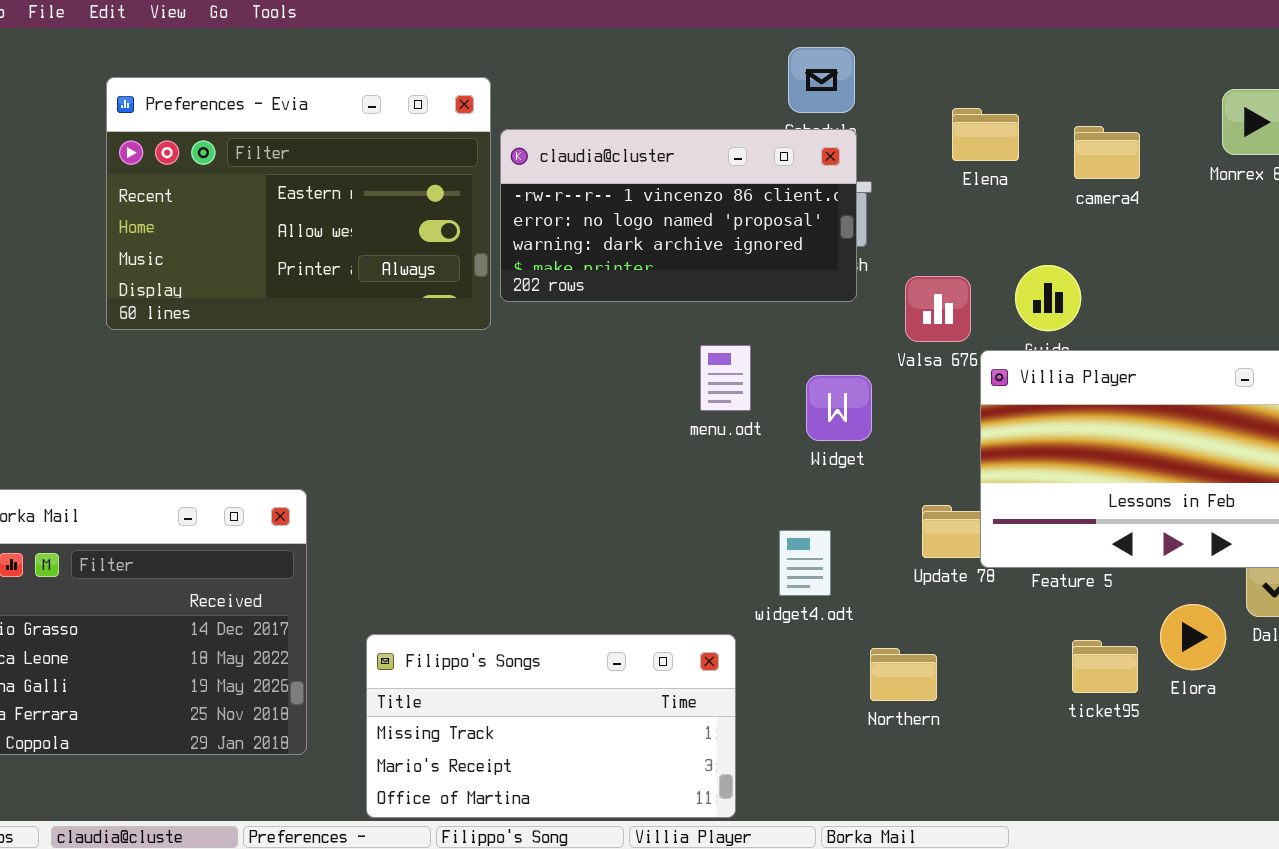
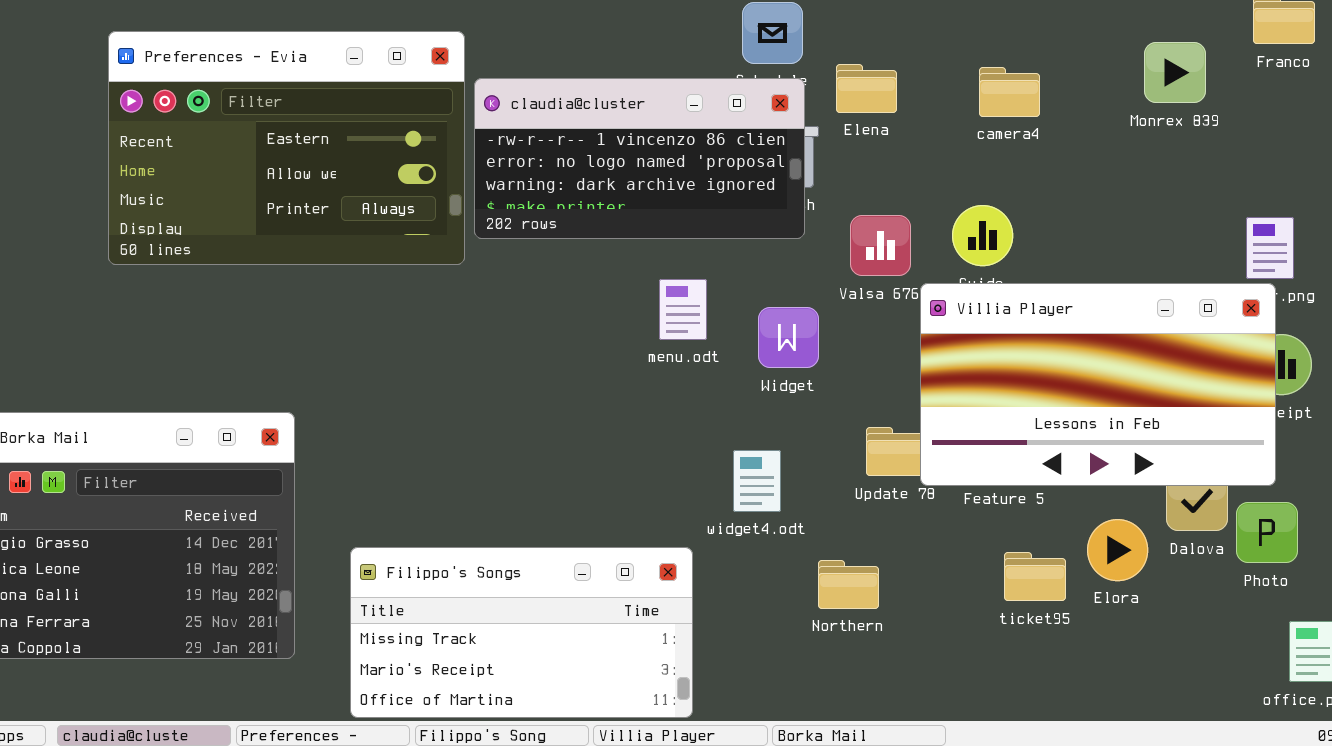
Elena: [952,108,1019,161] -> [836,64,897,113], moved
camera4: [1074,126,1140,179] -> [979,67,1040,117], moved

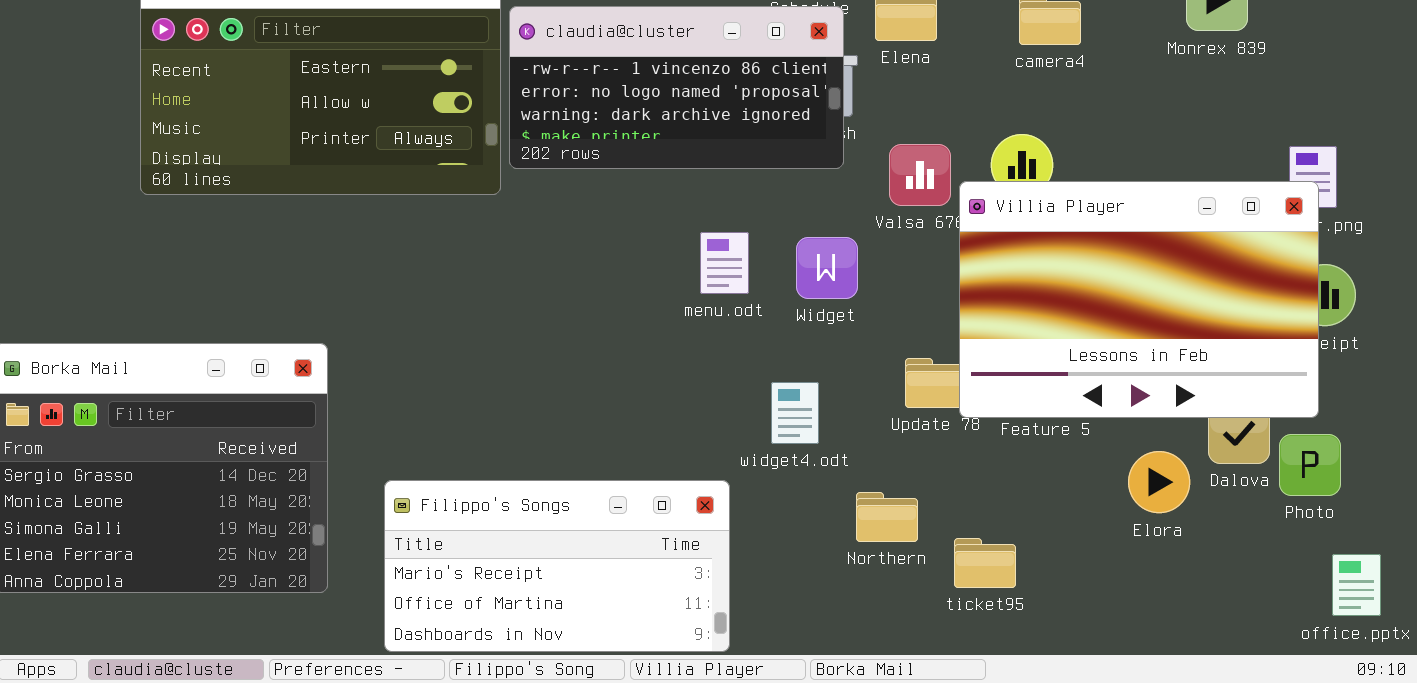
menu.odt: [659,279,707,340] -> [700,232,749,294], moved
Villia Player: [920,283,1276,486] -> [959,181,1319,418], resized
Filippo's Songs: [350,547,693,718] -> [384,480,730,652], scrolled down 1 row
ticket95: [1004,552,1066,601] -> [954,538,1016,588], moved

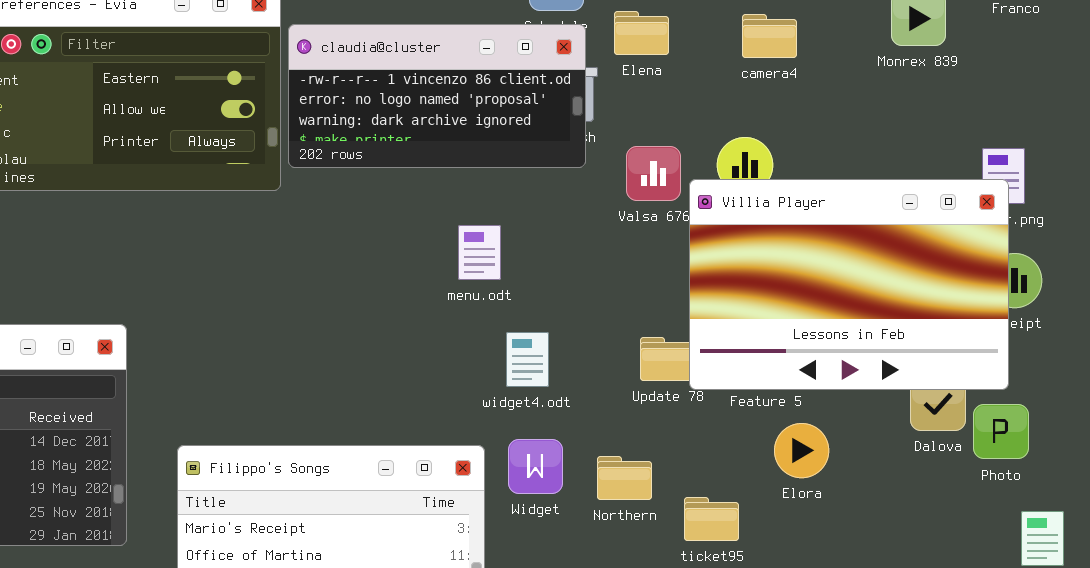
Widget: [796,237,858,299] -> [508,439,563,494], moved
widget4.odt: [771,382,819,444] -> [506,332,549,387], moved
Elora: [1128,451,1190,513] -> [774,423,829,478], moved

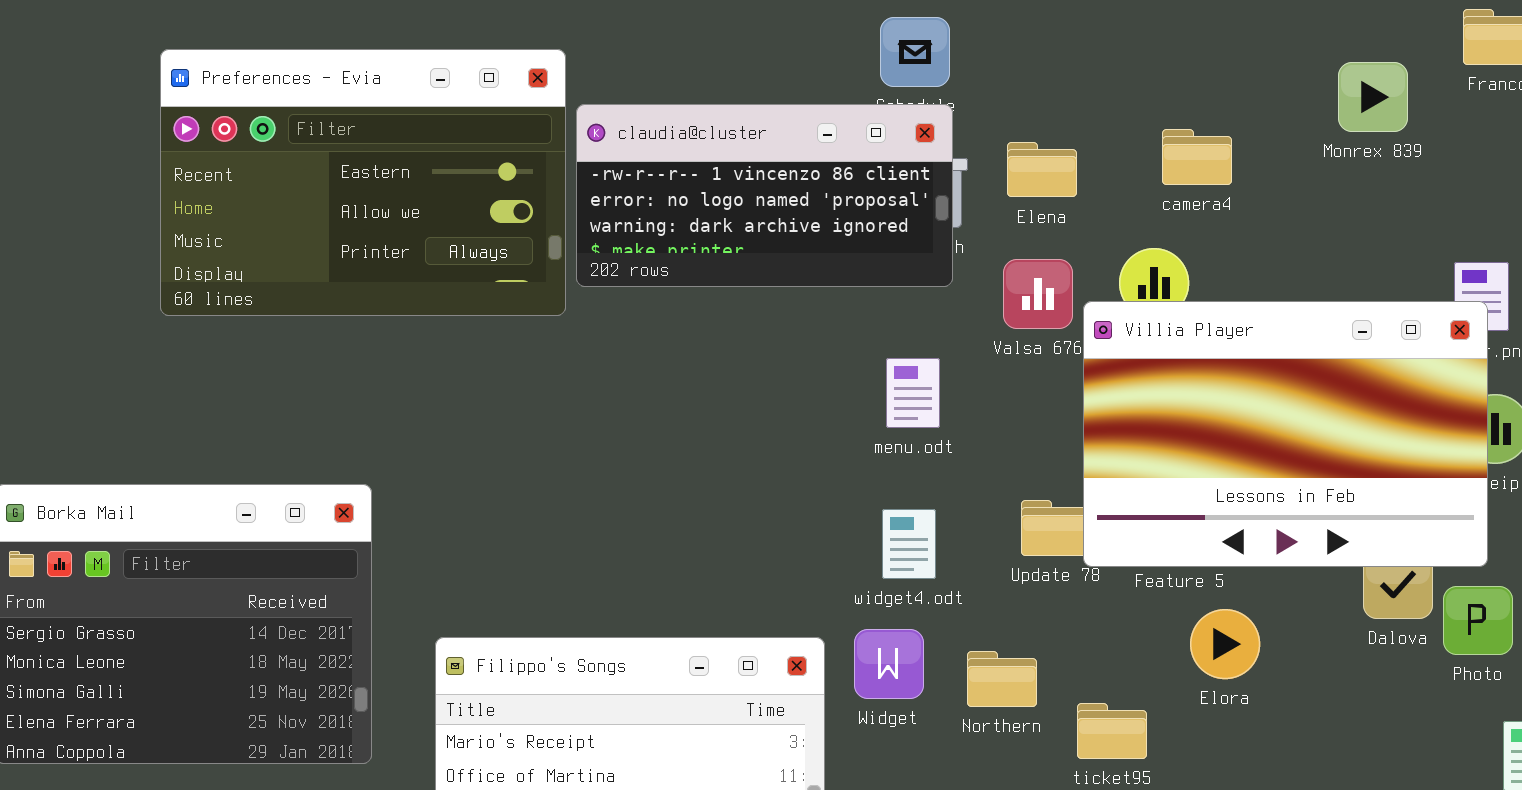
Elena: [614,11,669,55] -> [1007,142,1077,197], moved
camera4: [742,14,797,58] -> [1162,129,1232,185], moved
menu.odt: [458,225,501,280] -> [886,358,940,428], moved
widget4.odt: [506,332,549,387] -> [882,509,936,579], moved

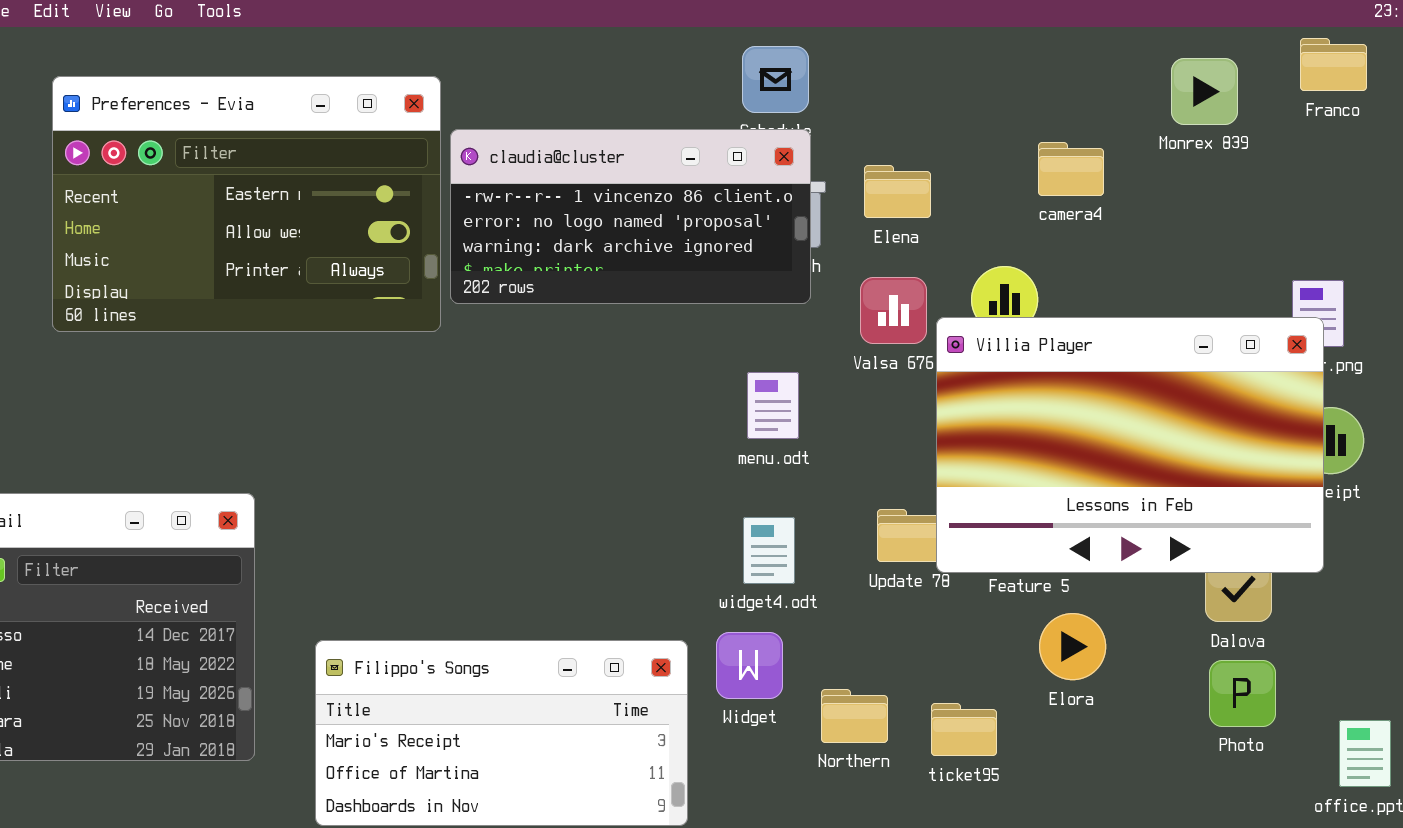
Monrex 839: [1338,62,1408,132] -> [1171,58,1238,125], moved
camera4: [1162,129,1232,185] -> [1038,142,1104,196], moved
Photo: [1443,586,1513,655] -> [1209,660,1276,727], moved
Northern: [967,651,1037,707] -> [821,689,888,743], moved

